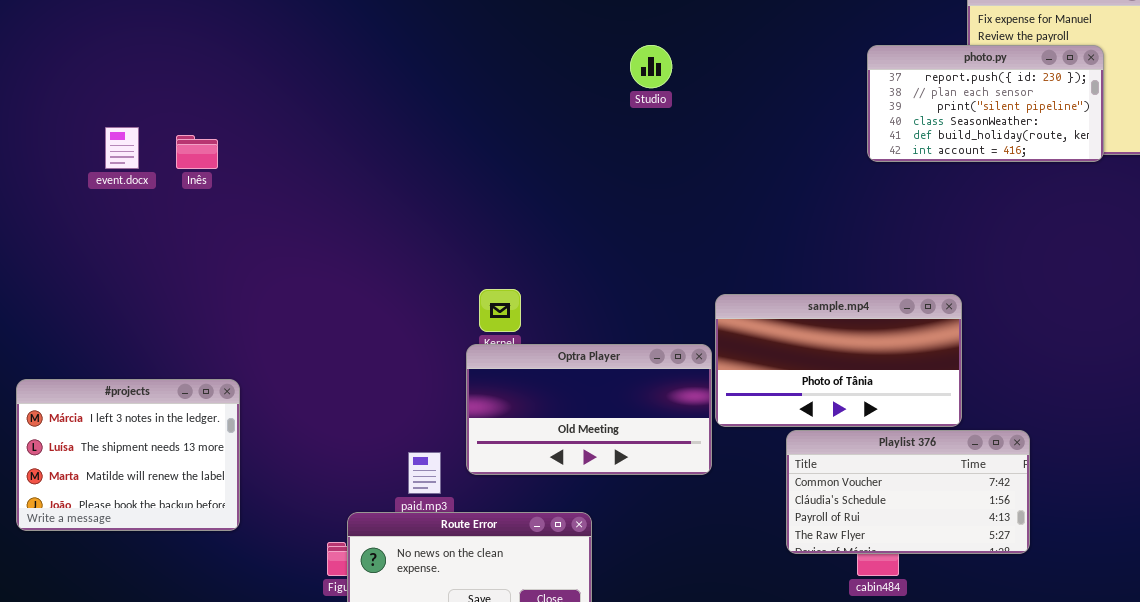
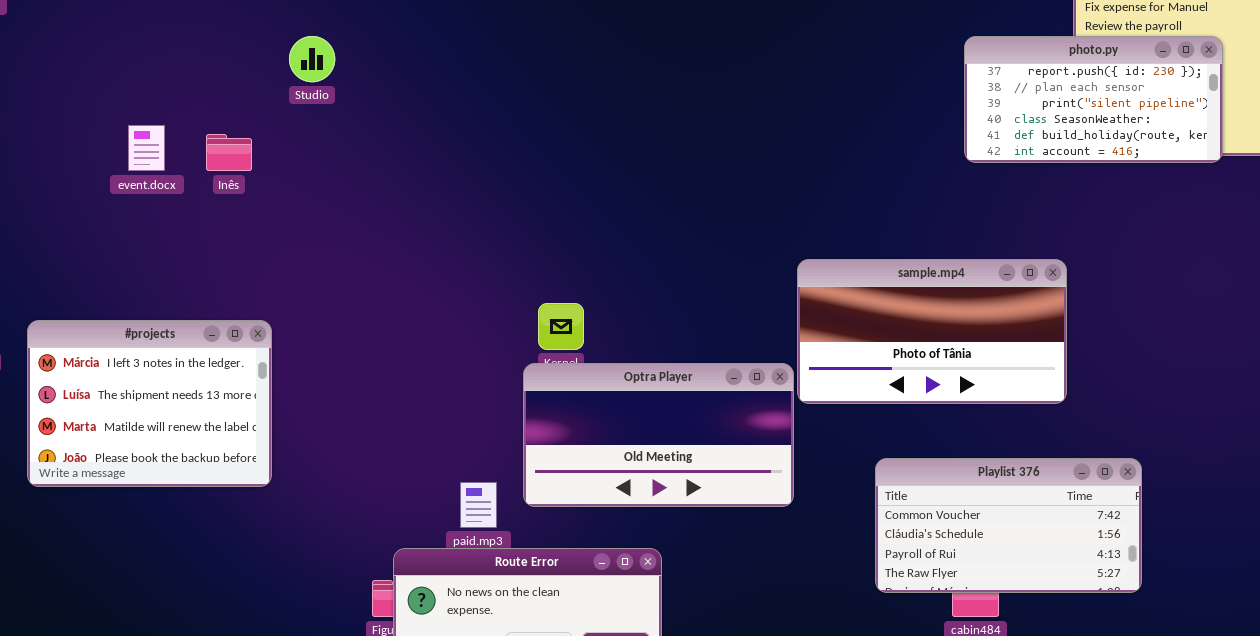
Studio: [630,45,672,88] -> [289,36,335,82], moved
sample.mp4: [715,294,962,427] -> [797,259,1067,404], moved
#projects: [16,379,240,531] -> [27,320,272,487], moved

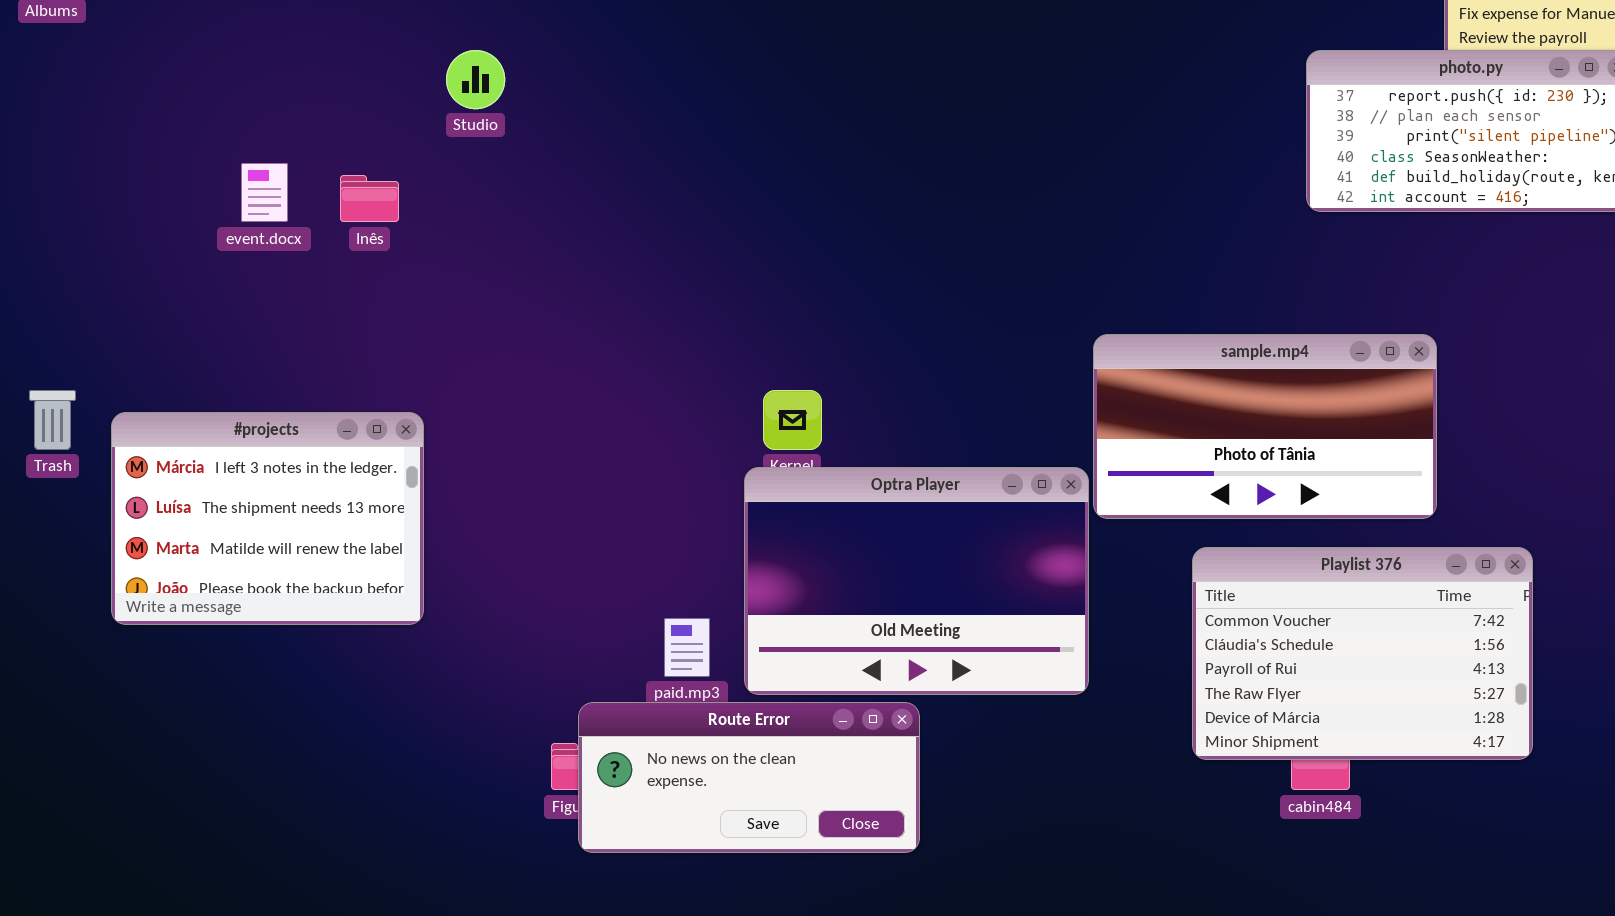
Optra Player: [523,363,794,507] -> [744,467,1089,695], resized
Playlist 376: [875,458,1142,593] -> [1192,547,1533,760], resized

